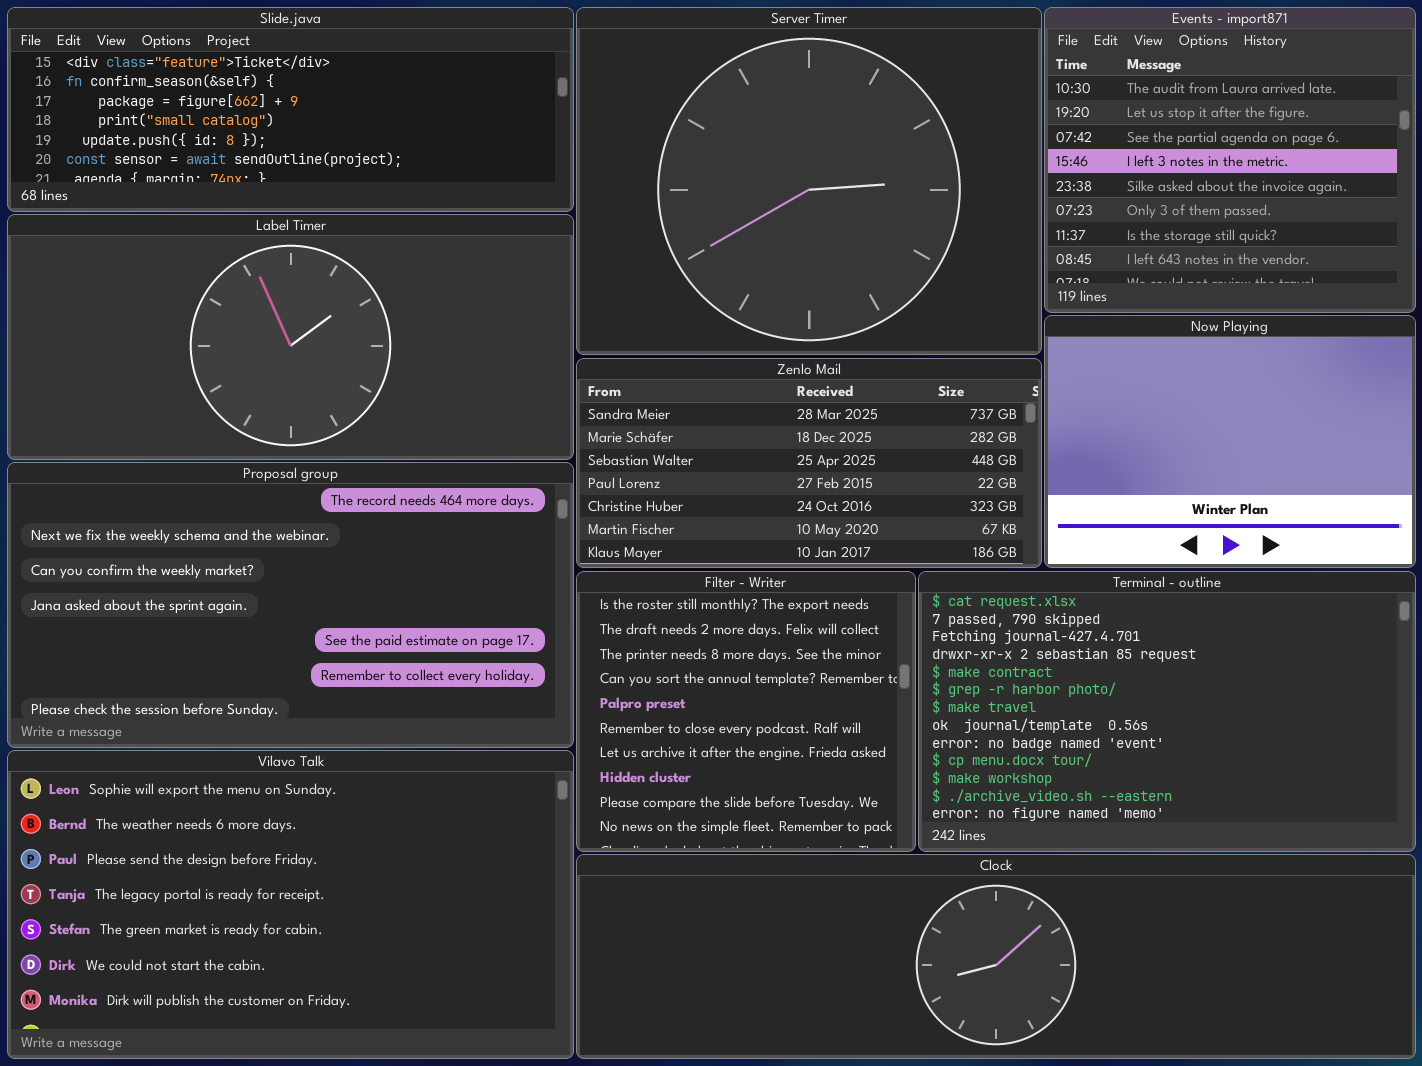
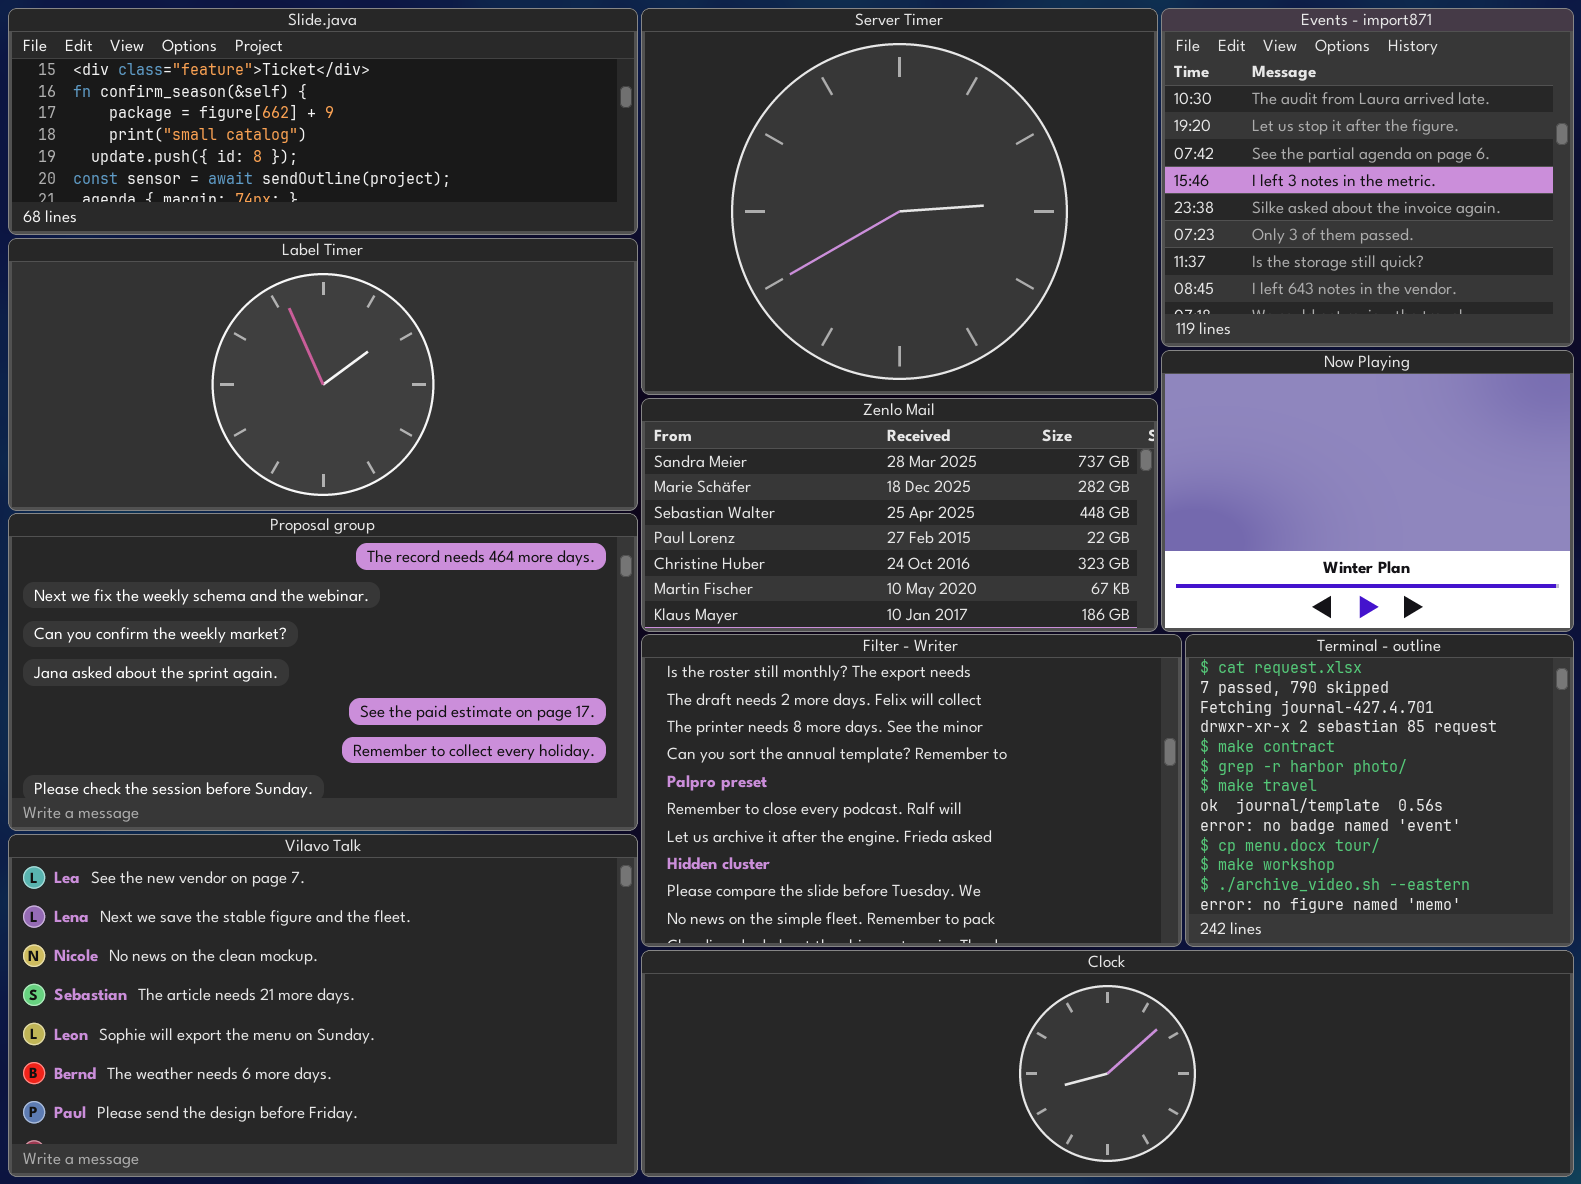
Filter - Writer: [576,571,916,852] -> [641,634,1182,947], resized
Terminal - outline: [918,571,1416,852] -> [1185,634,1574,947], resized
Vilavo Talk: [7,750,574,1059] -> [8,834,638,1177], scrolled up 4 rows

